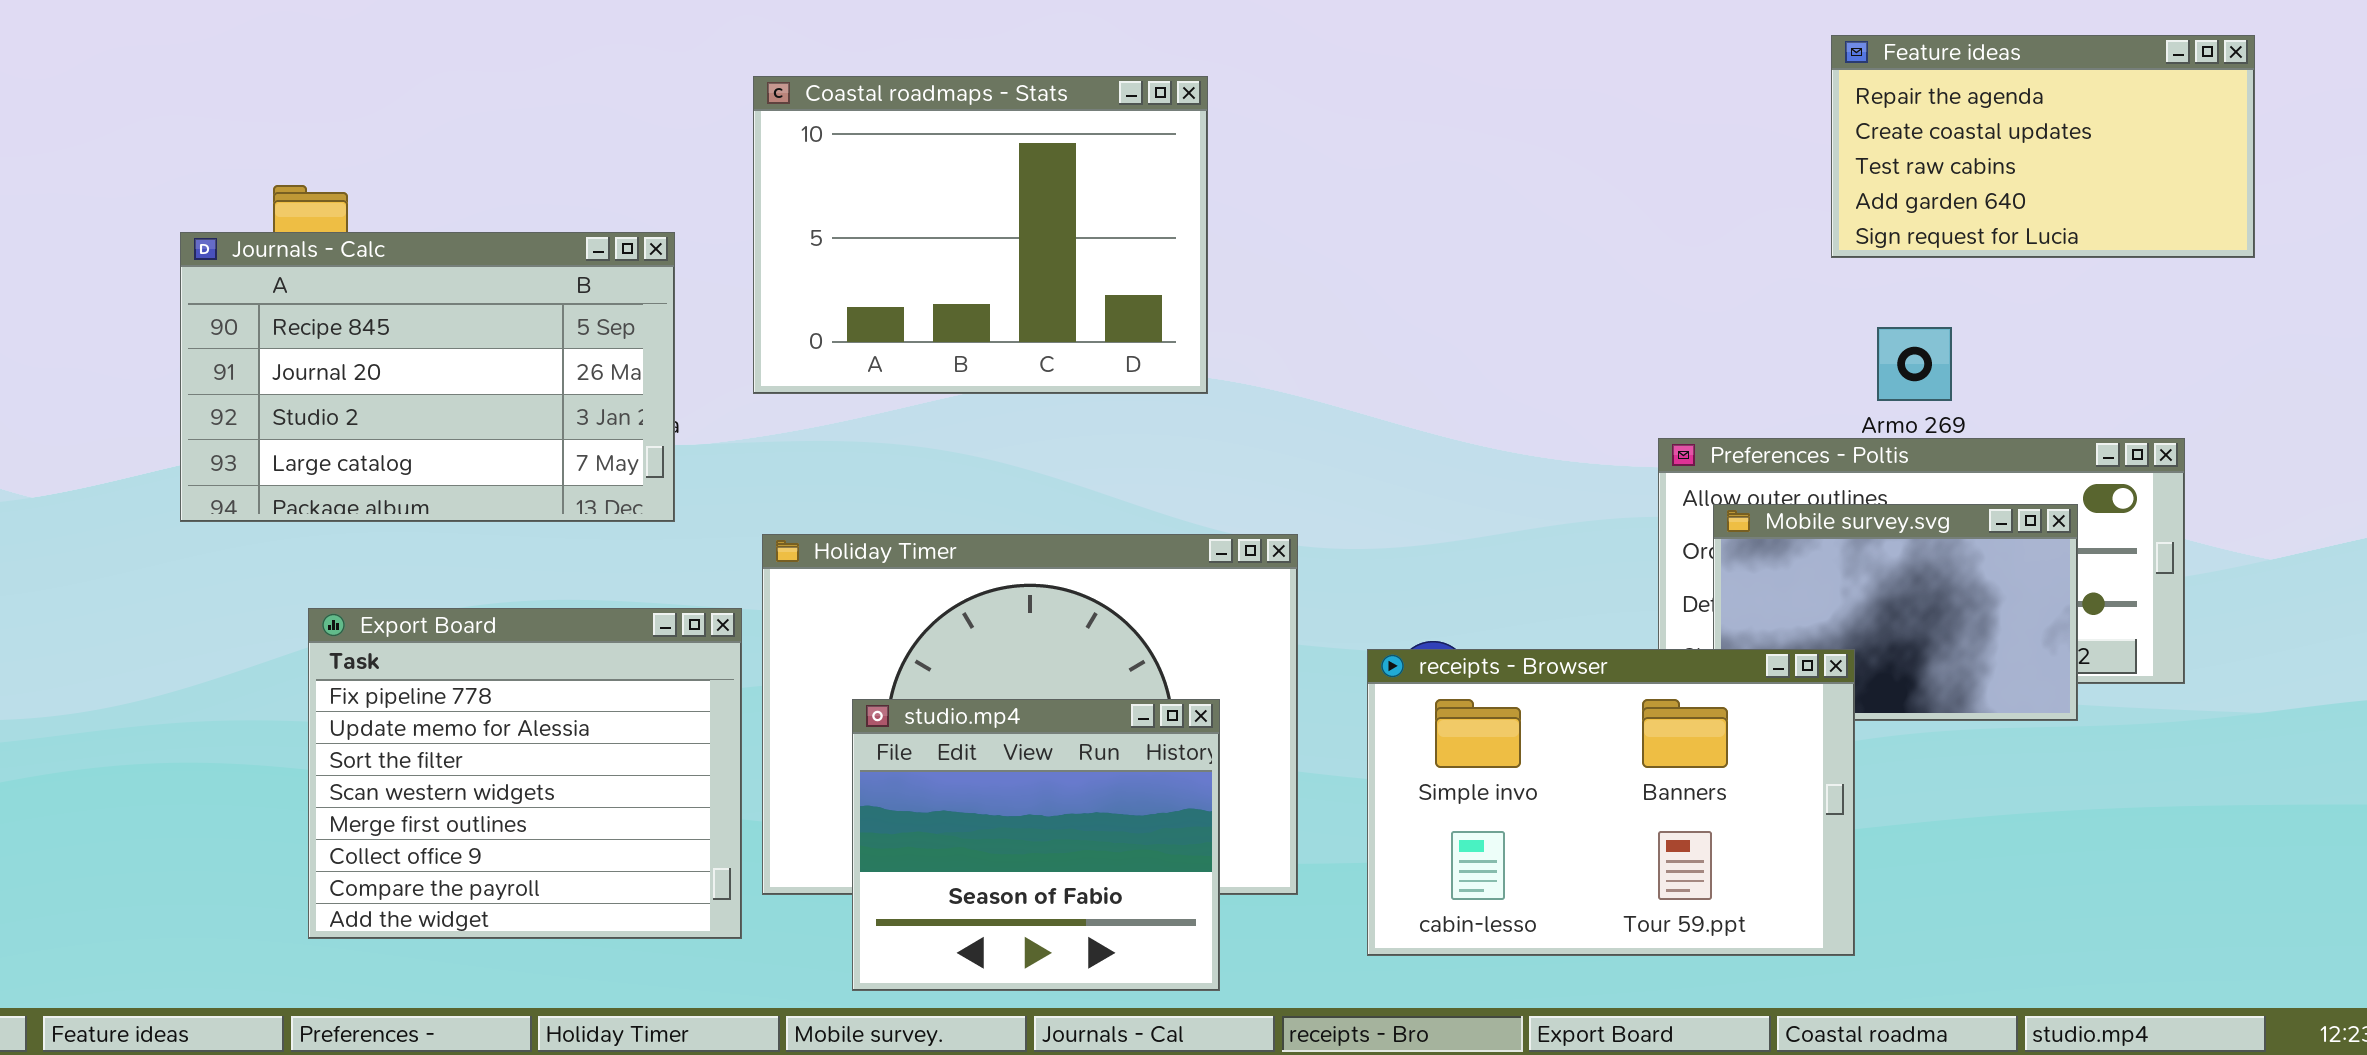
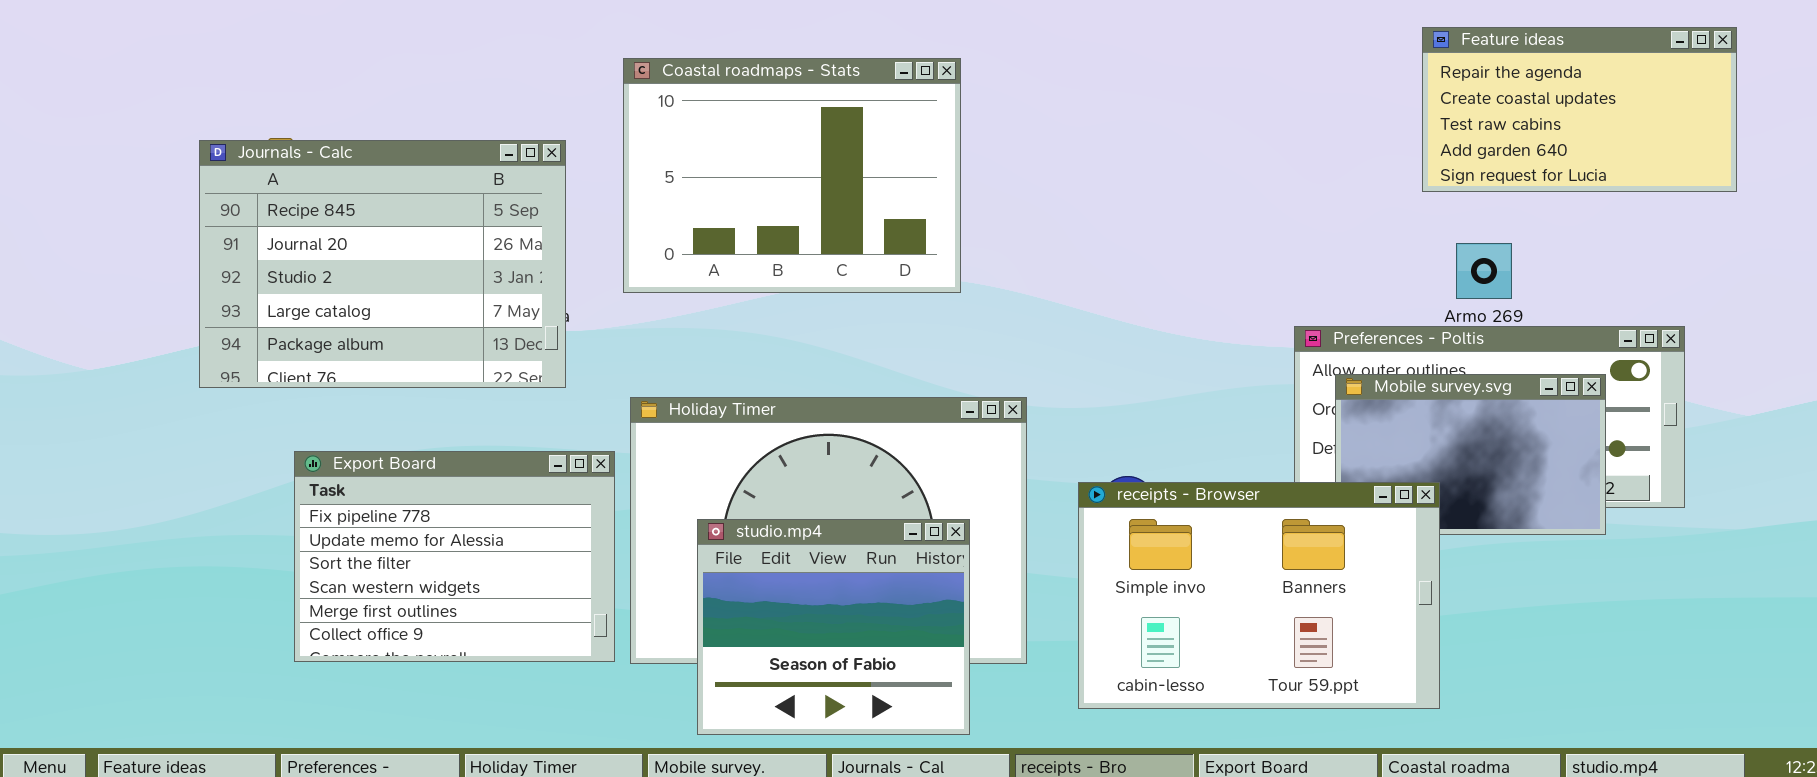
Journals - Calc: [180,232,675,522] -> [199,140,566,388], resized
Export Board: [308,608,742,939] -> [294,451,615,662], resized

